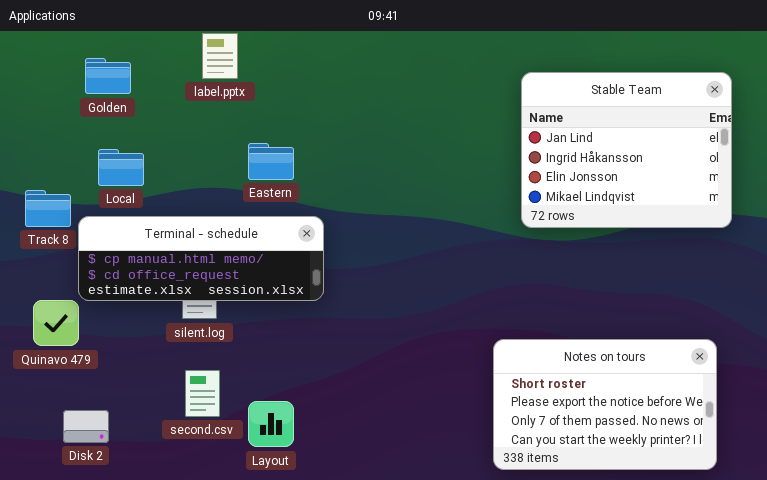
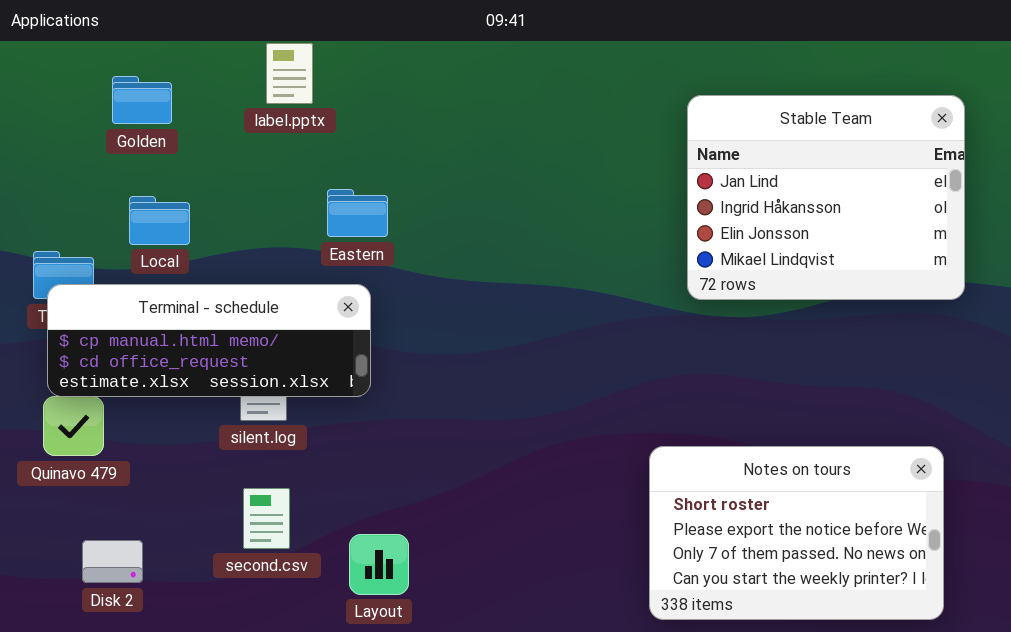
Terminal - schedule: [78,216,324,301] -> [47,284,371,397], moved
Layout: [248,401,294,447] -> [349,534,409,595], moved

